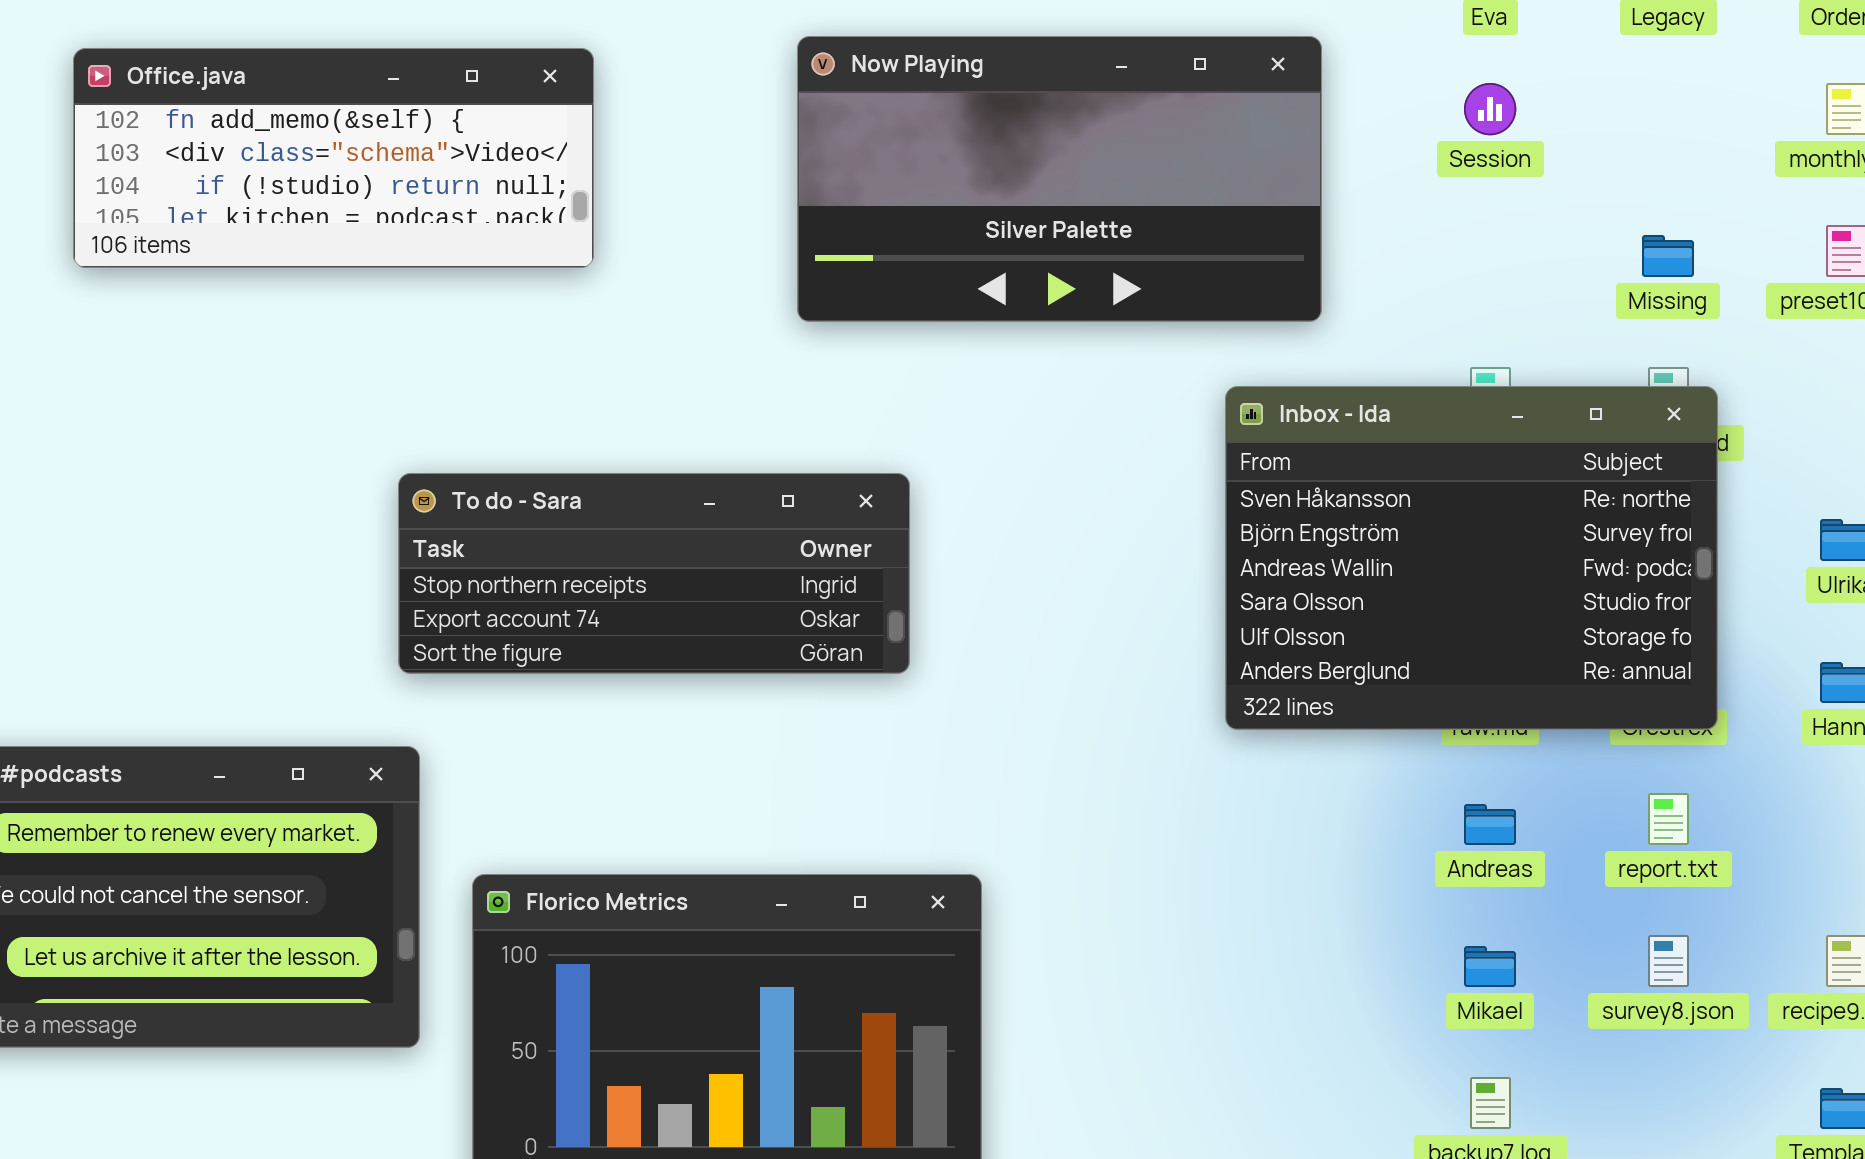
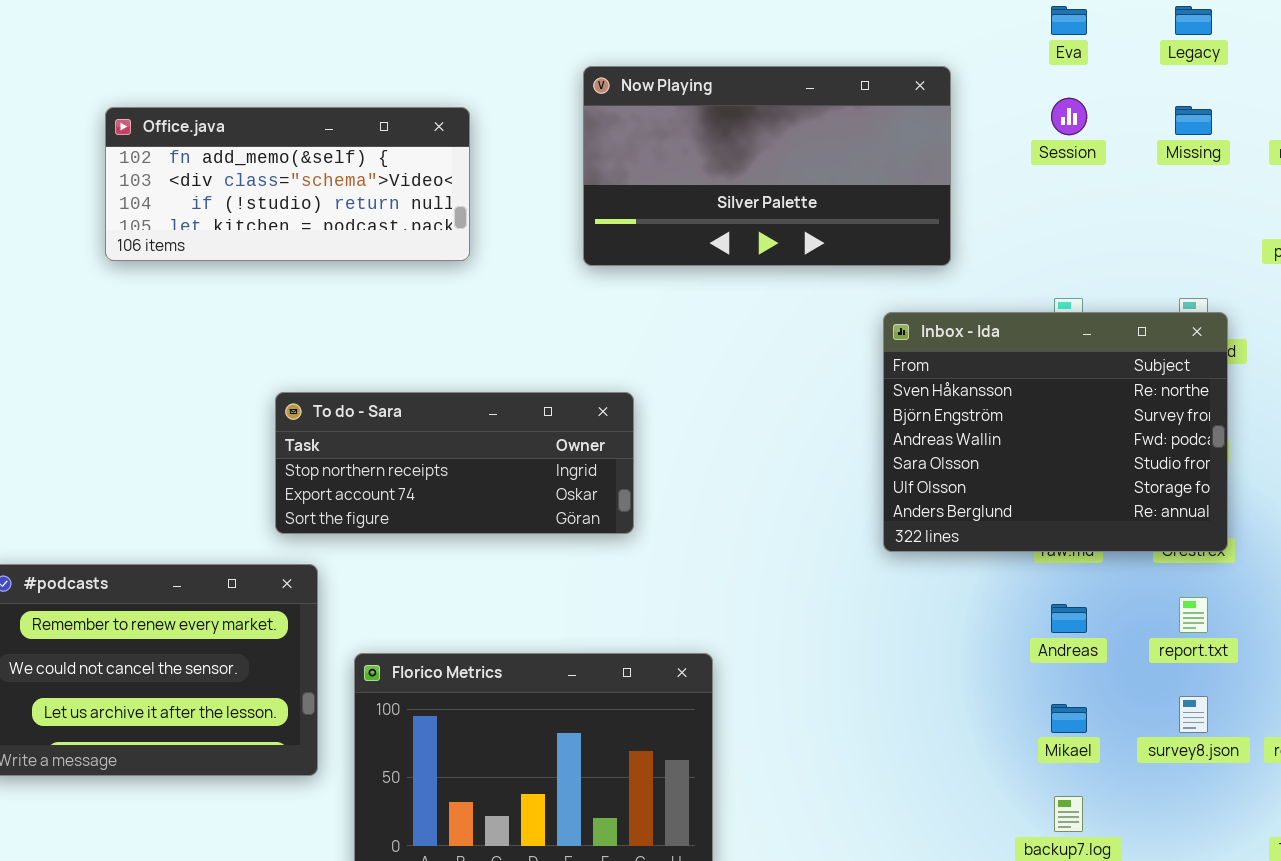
Office.java: [73,48,594,268] -> [105,107,470,261], moved
Missing: [1642,235,1694,277] -> [1175,106,1212,135], moved
To do - Sara: [398,473,910,674] -> [275,392,634,534], moved

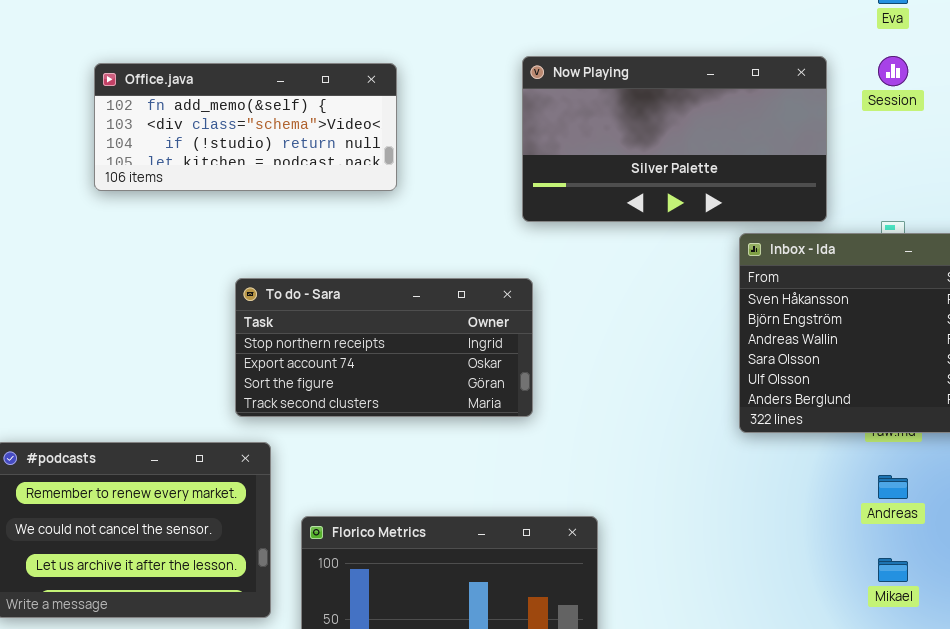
Now Playing: [583,66,951,266] -> [522,56,827,222], moved
To do - Sara: [275,392,634,534] -> [235,278,533,417], resized

